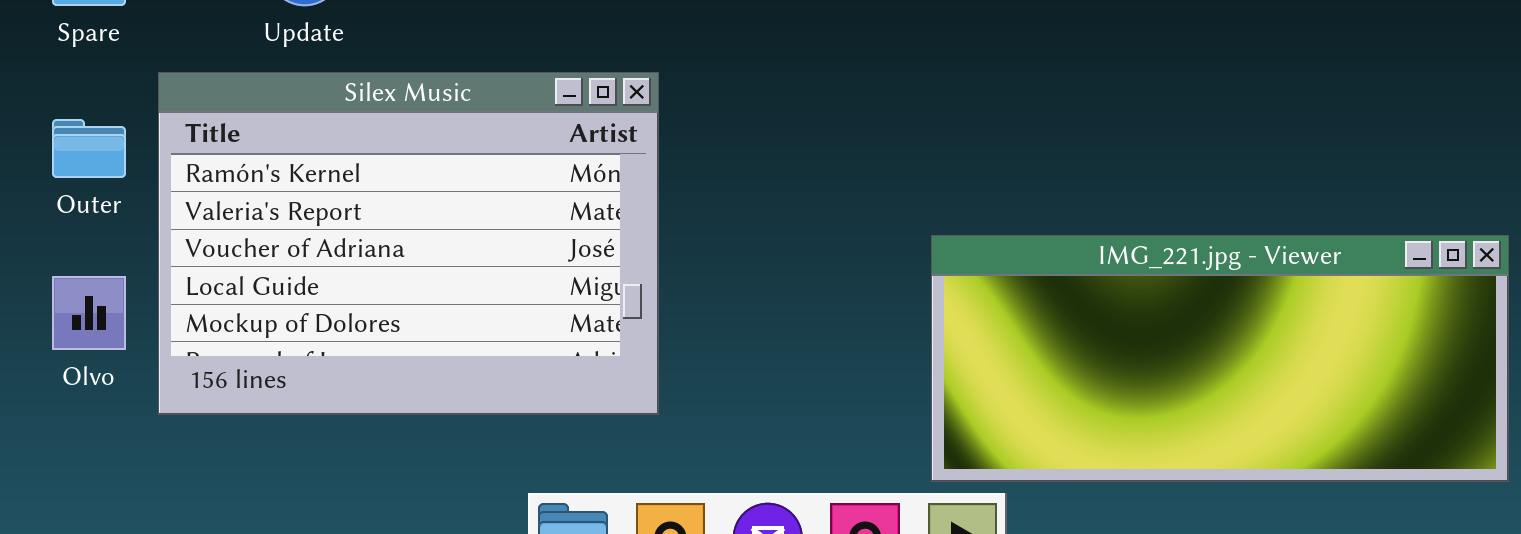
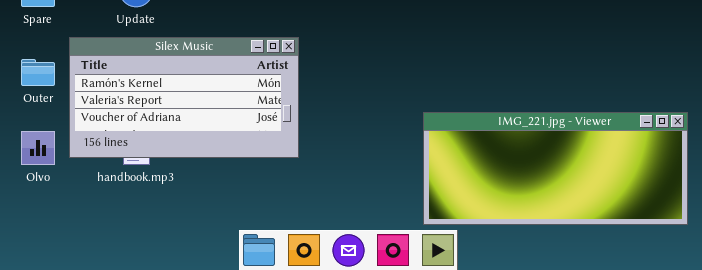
Silex Music: [158,72,659,415] -> [69,37,299,158], resized

